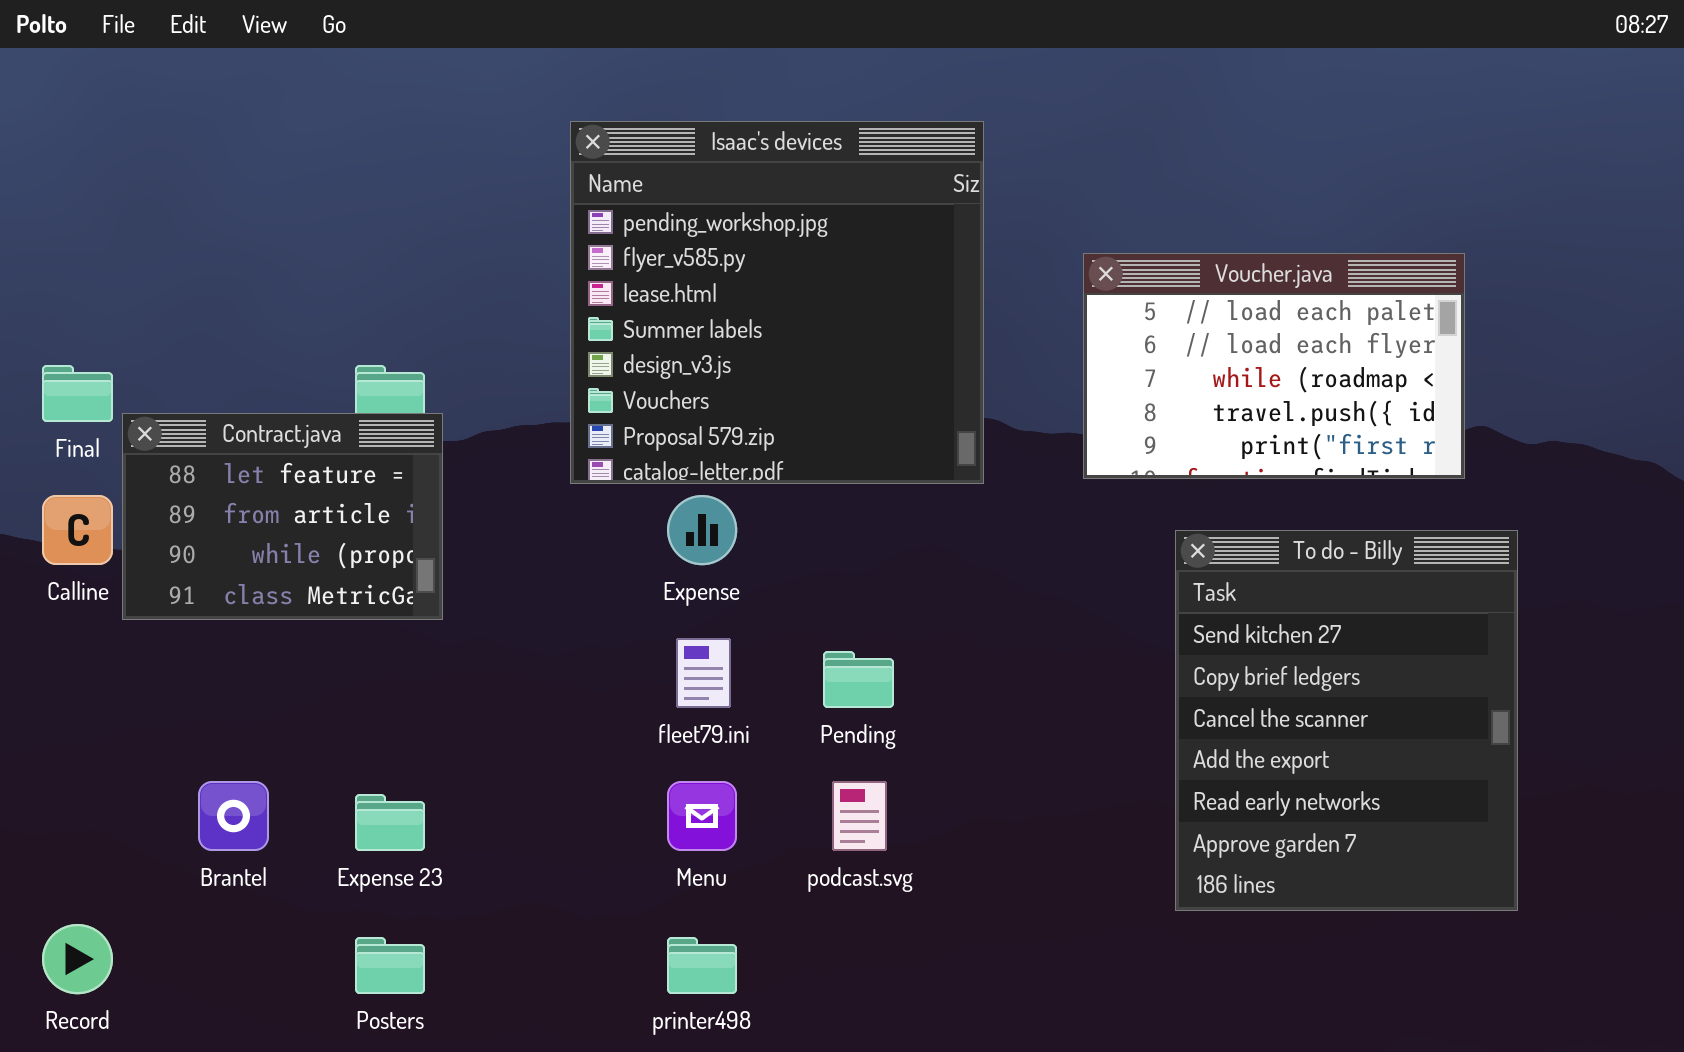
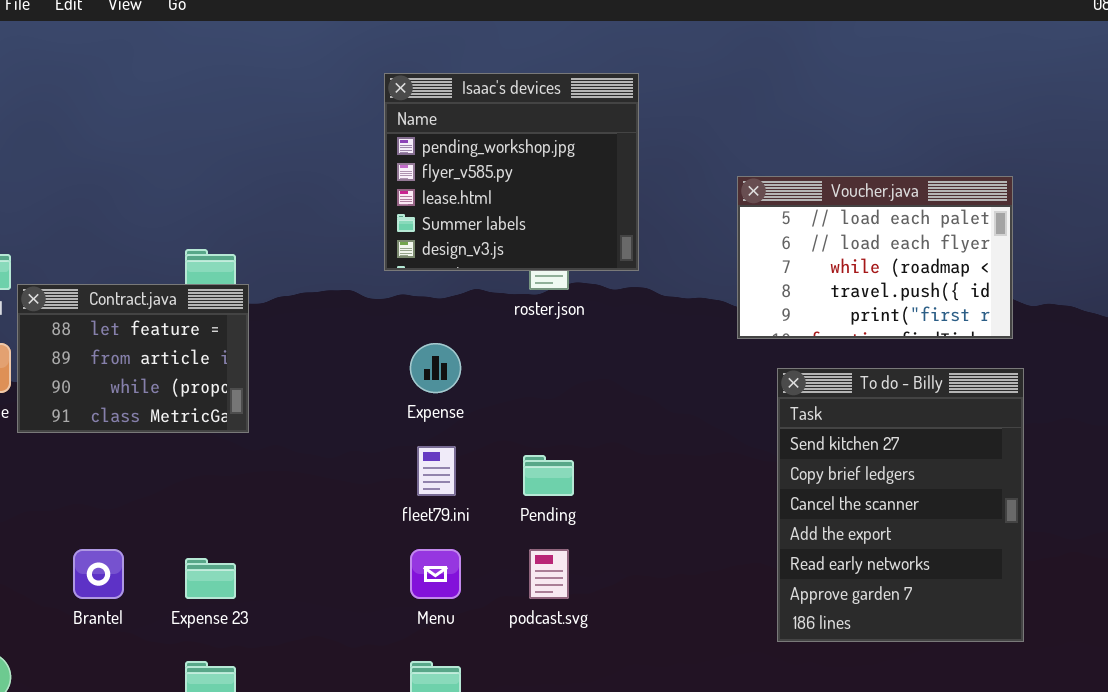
Isaac's devices: [570,121,984,484] -> [384,73,639,271], resized
Voucher.java: [1083,253,1465,479] -> [737,176,1013,339], moved

